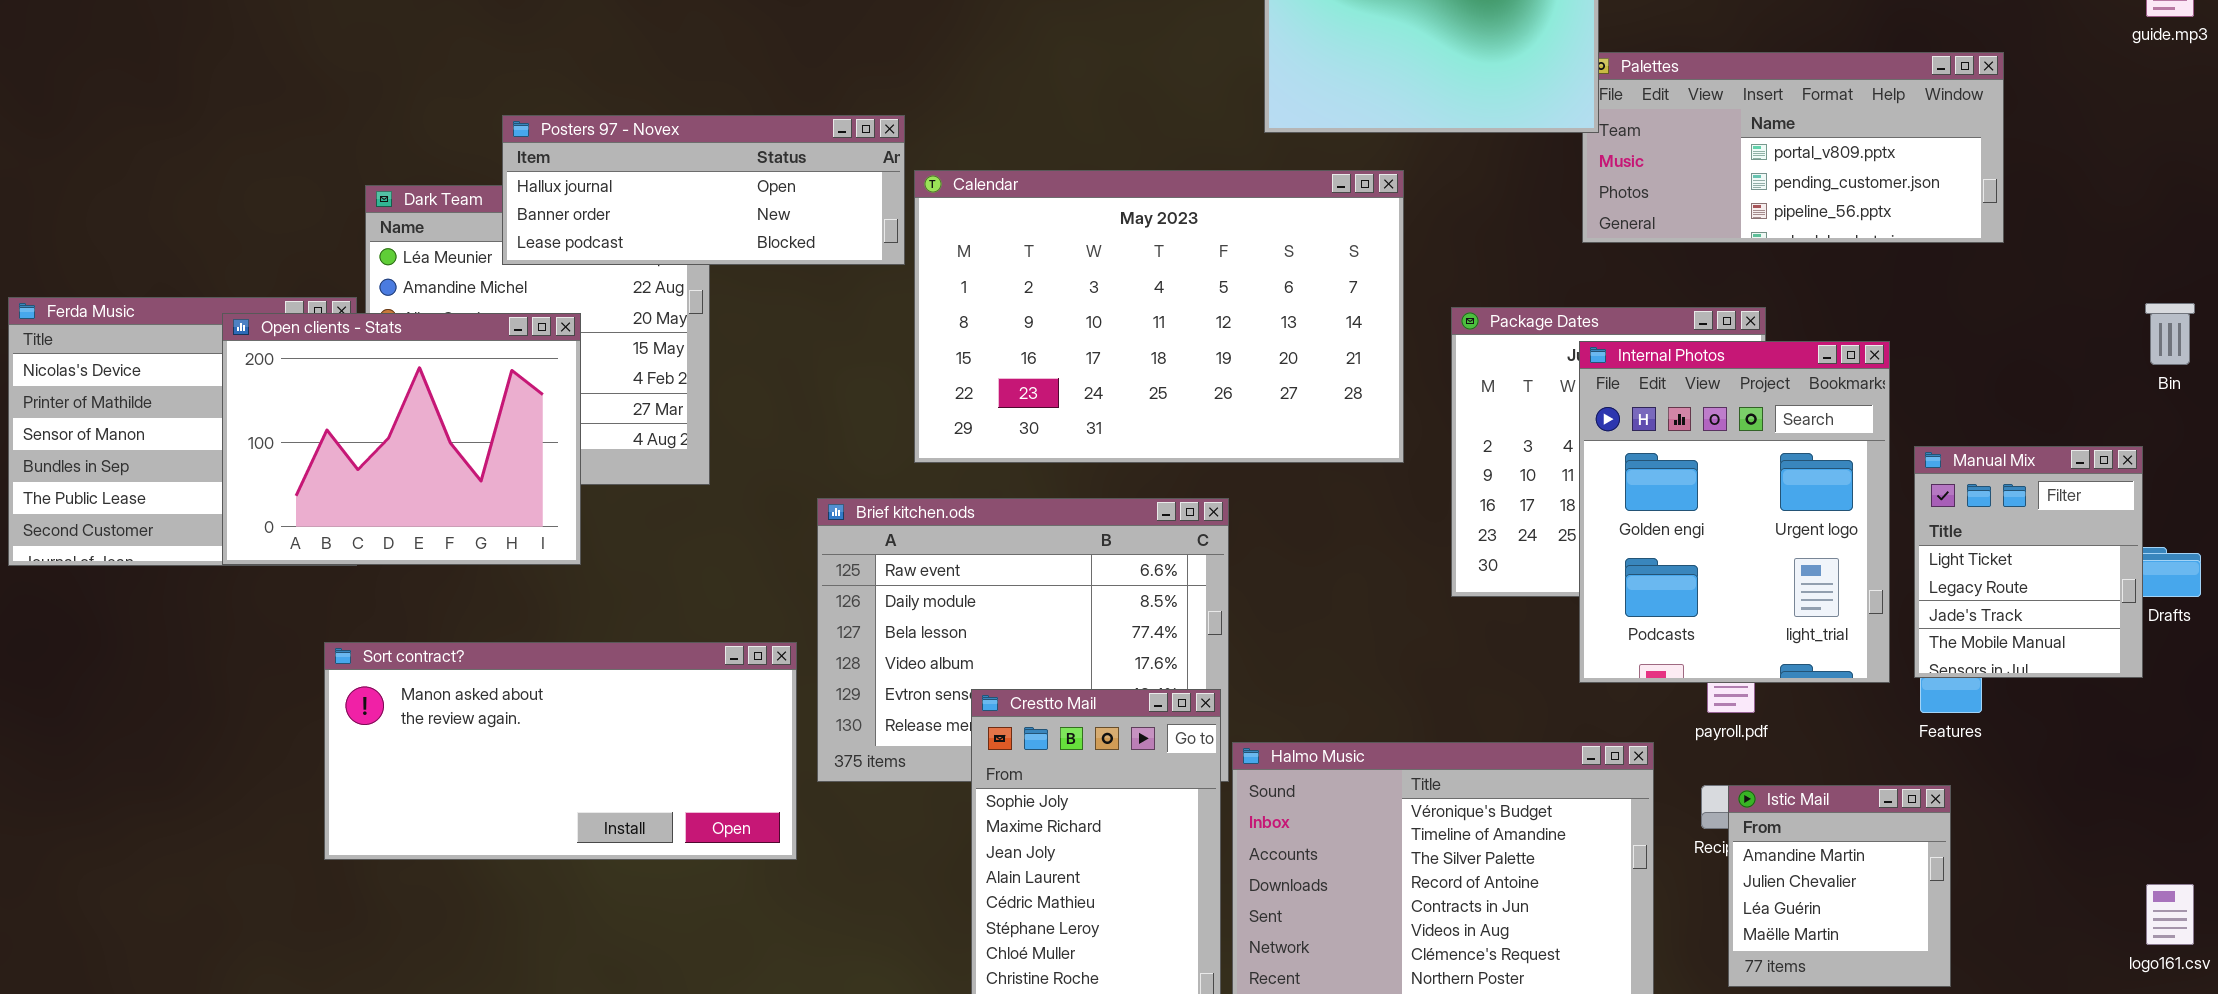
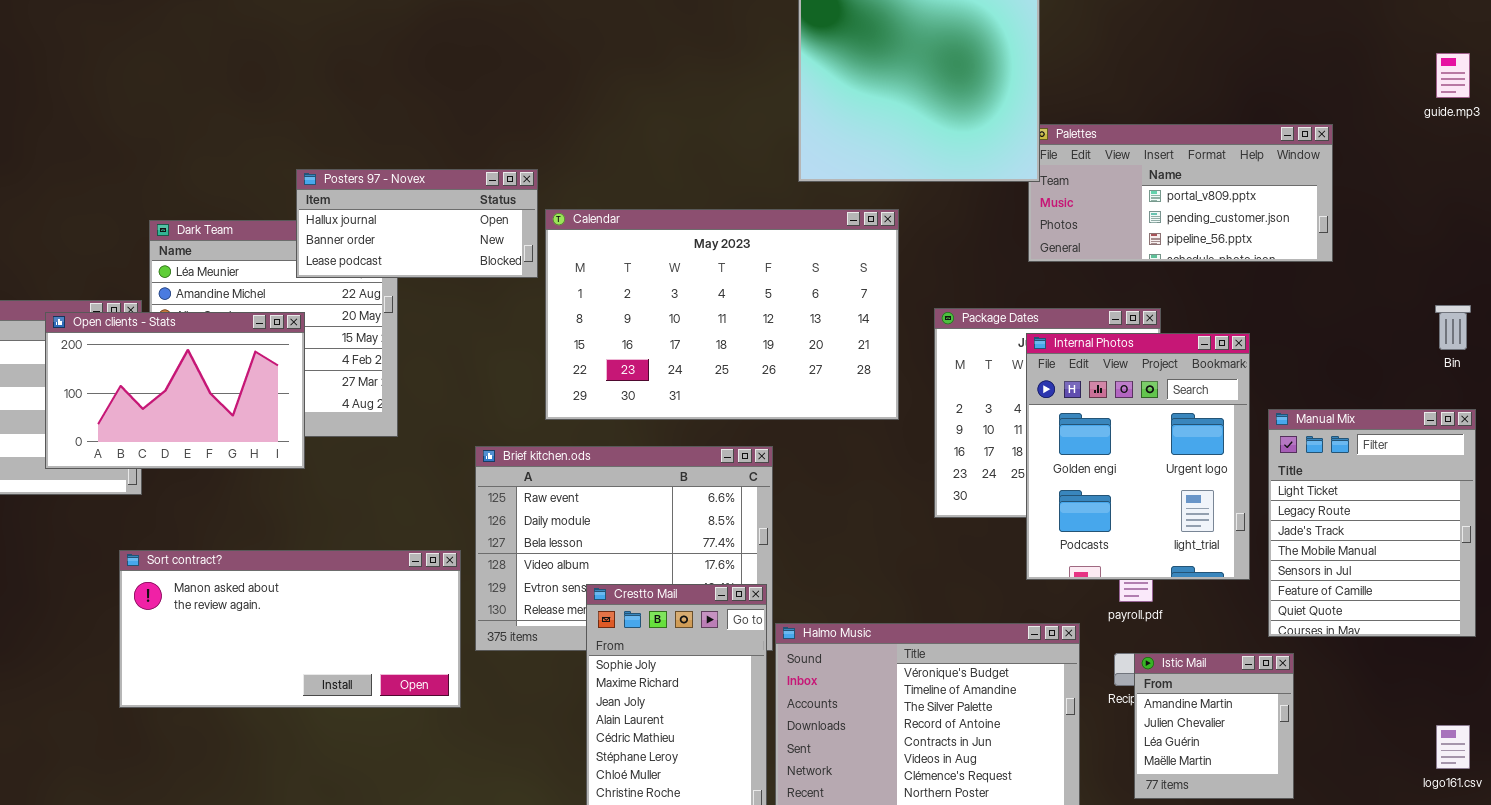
Posters 97 - Novex: [502,115,905,265] -> [296,169,538,278], resized
Open clients - Stats: [222,313,581,565] -> [45,312,305,469], resized
Manual Mix: [1914,446,2143,678] -> [1268,409,1476,637], resized

